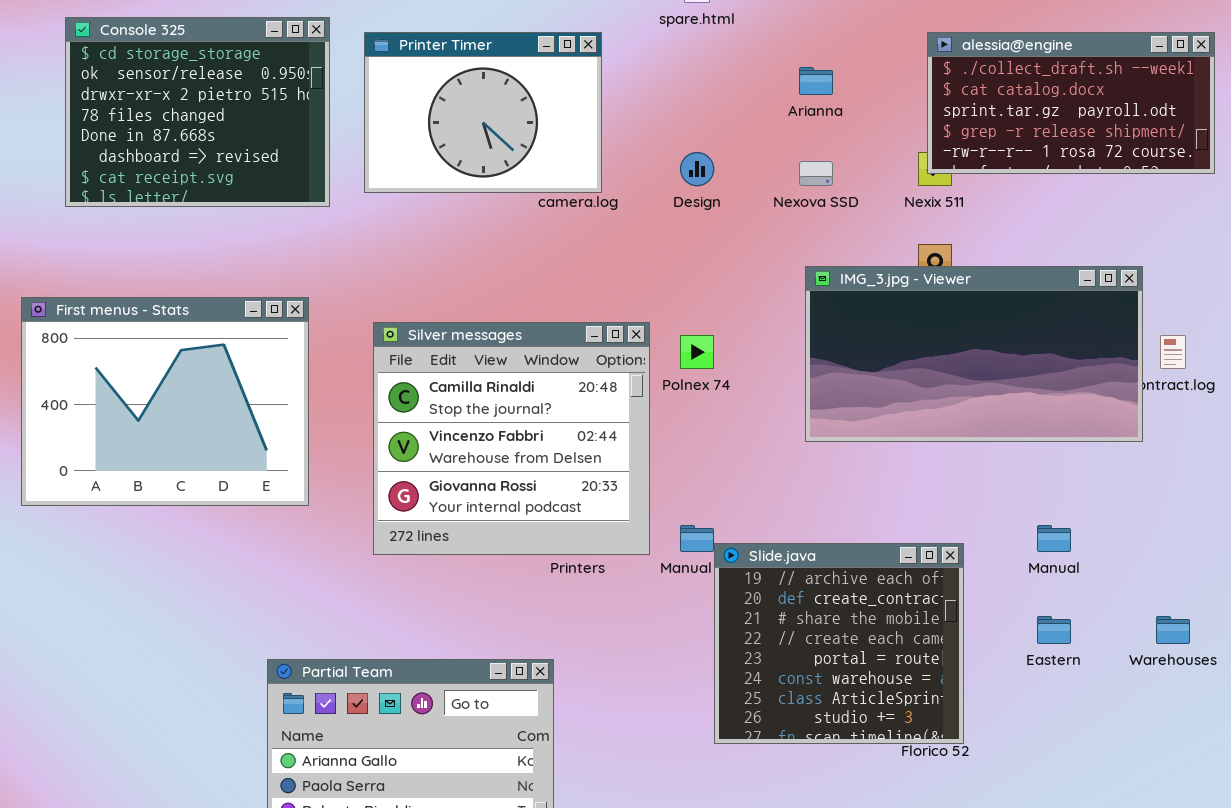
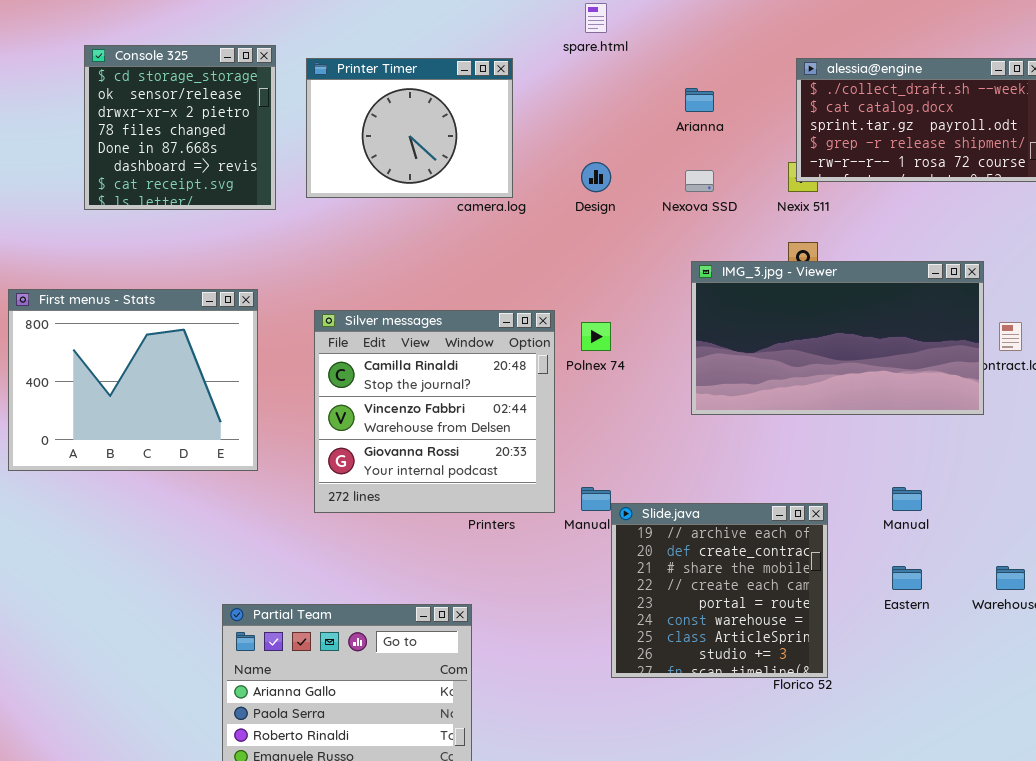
Console 325: [65,17,330,207] -> [84,45,276,210], resized

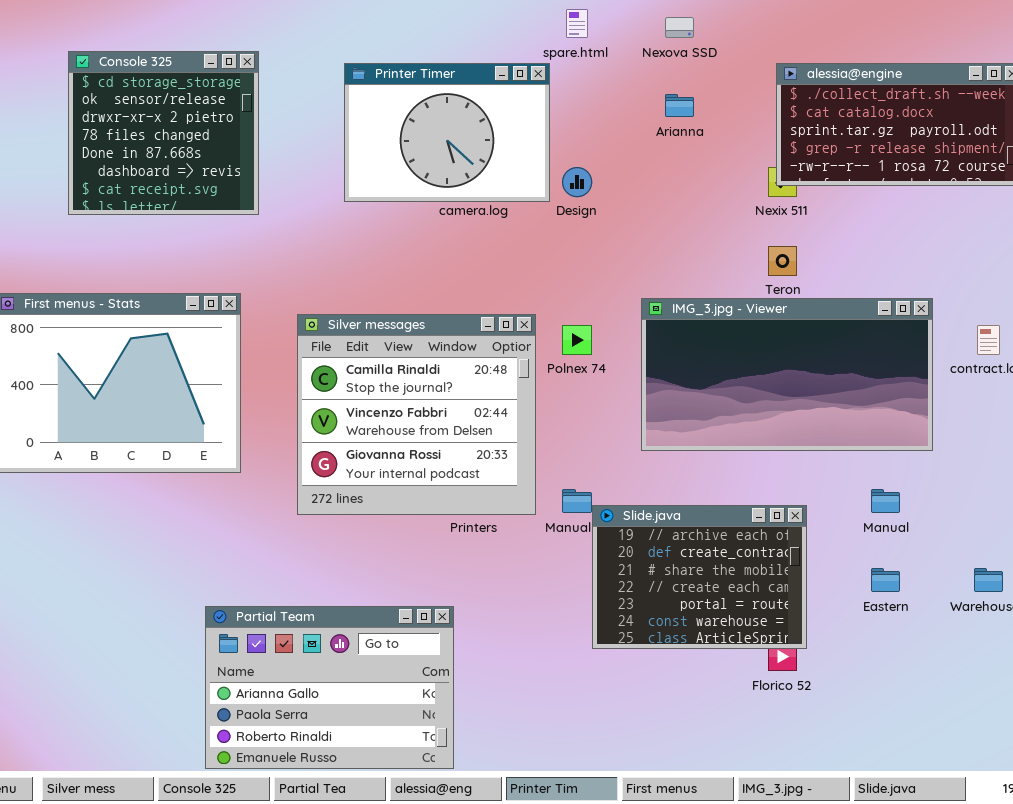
Printer Timer: [306,58,513,198] -> [344,63,550,202], moved
Nexova SSD: [685,170,714,192] -> [665,17,694,38], moved
IMG_3.jpg - Viewer: [691,261,984,415] -> [641,298,933,451], moved
Slide.java: [611,503,828,678] -> [592,505,807,649], resized

